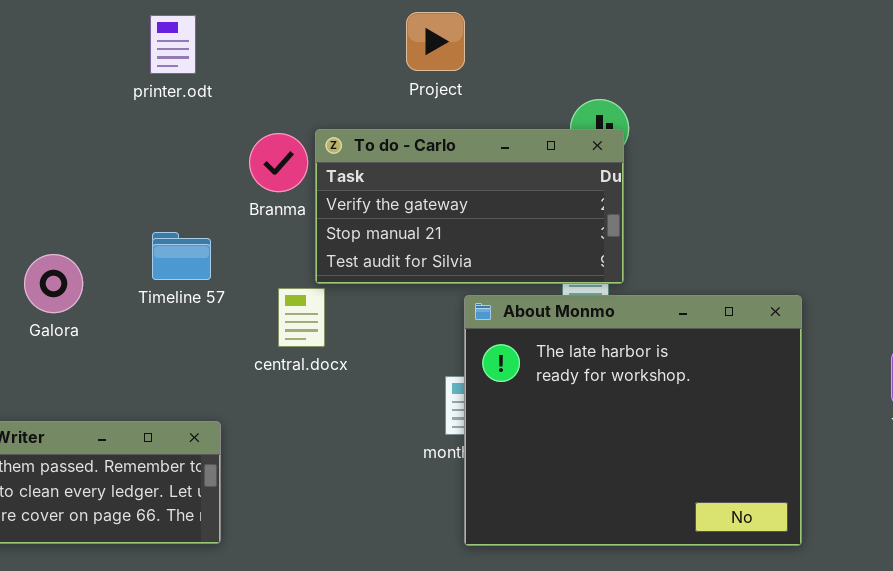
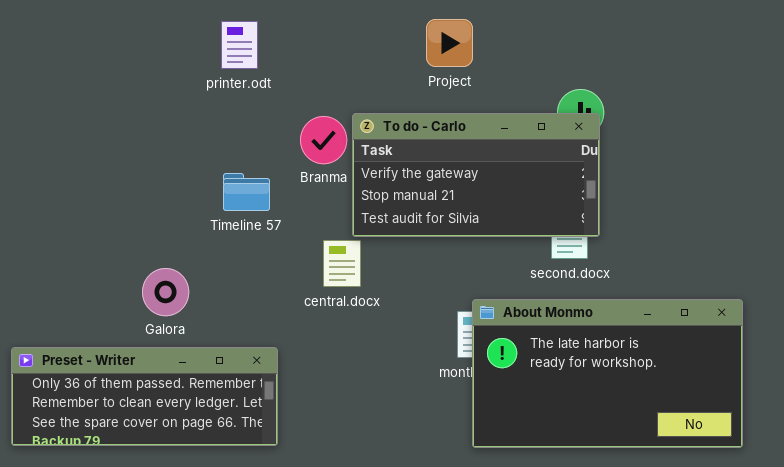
Timeline 57: [152,232,211,280] -> [223,173,270,211], moved
Galora: [24,254,83,313] -> [142,268,189,316], moved
About Monmo: [464,295,802,546] -> [472,299,743,448], resized

